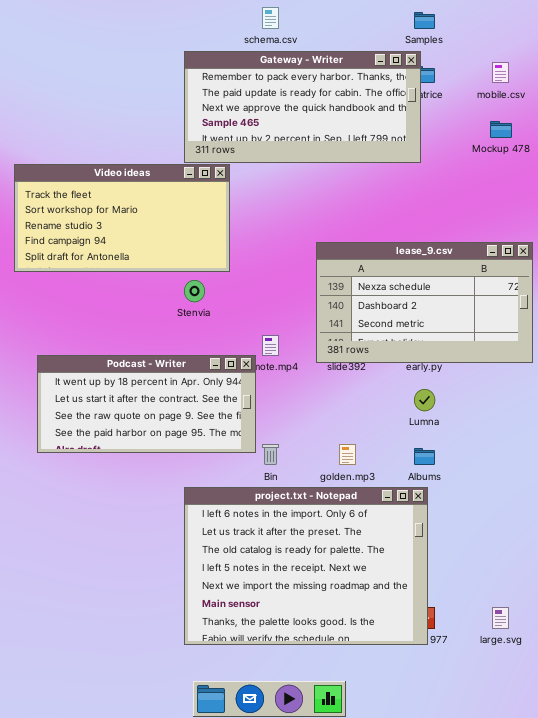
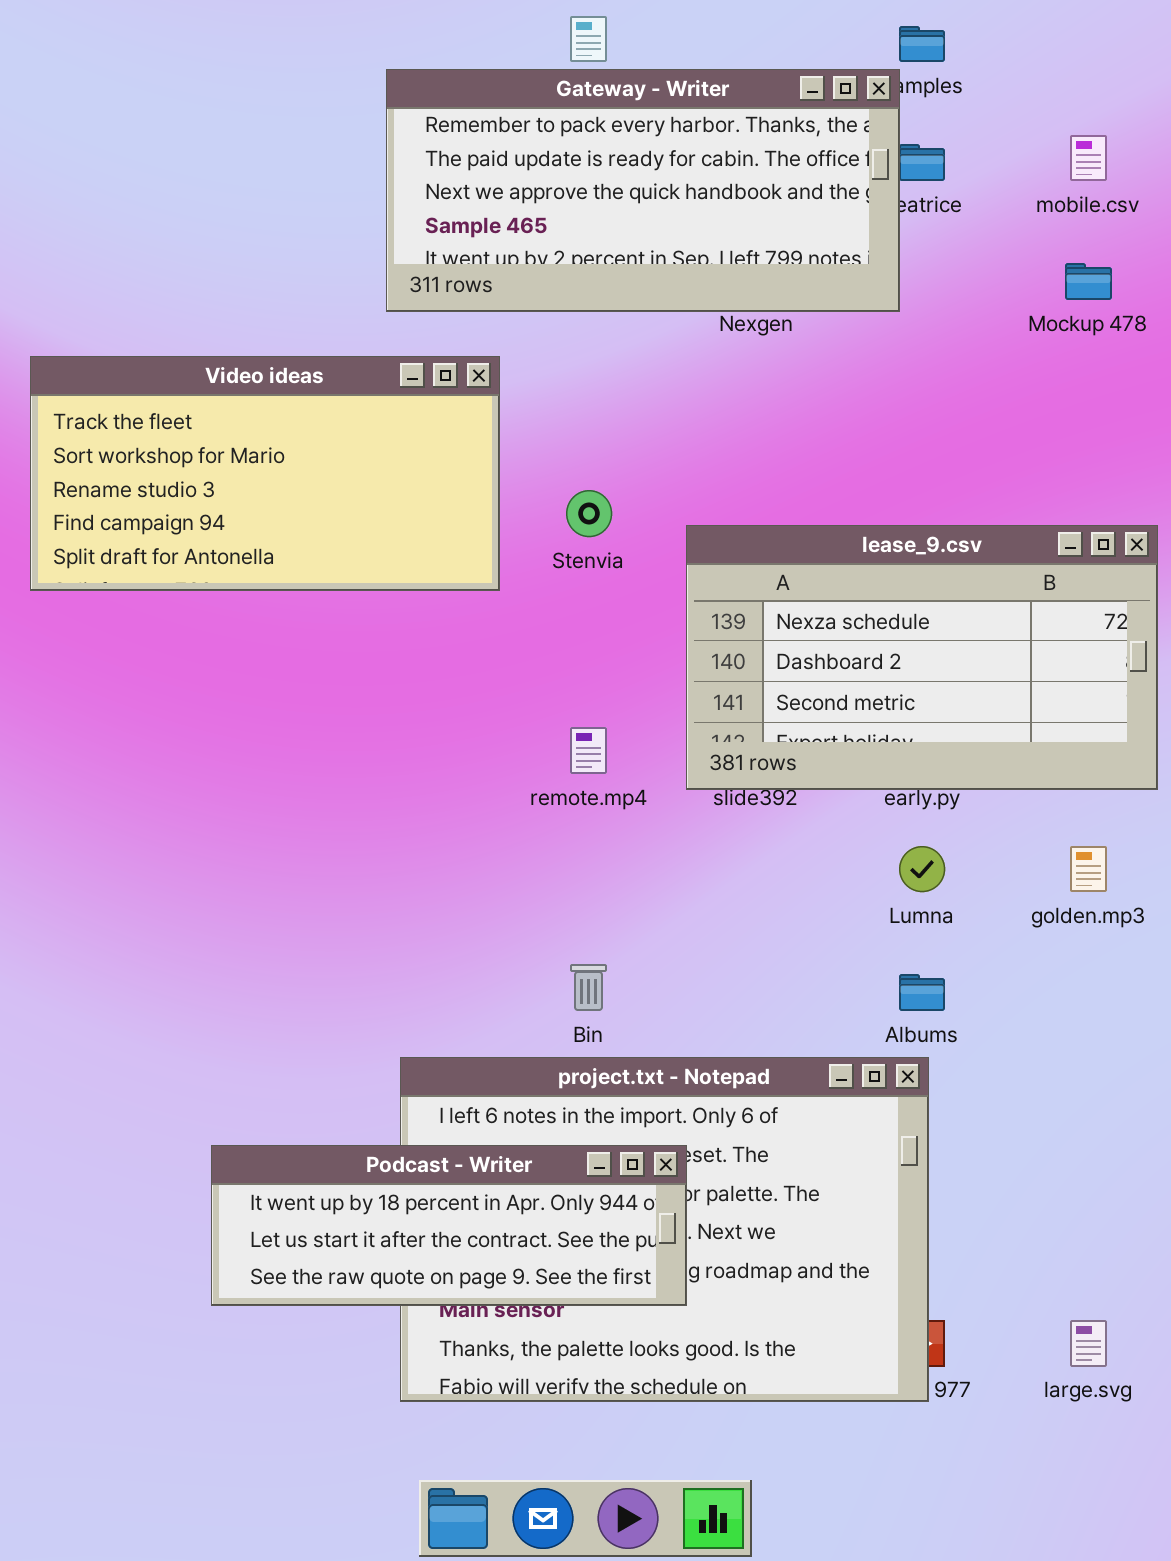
Gateway - Writer: [184,51,421,163] -> [386,69,900,312], moved
Stenvia: [184,280,205,302] -> [566,490,612,537], moved
Podcast - Writer: [37,355,256,453] -> [211,1145,687,1306], moved, resized
golden.mp3: [339,444,356,465] -> [1070,846,1107,892], moved

